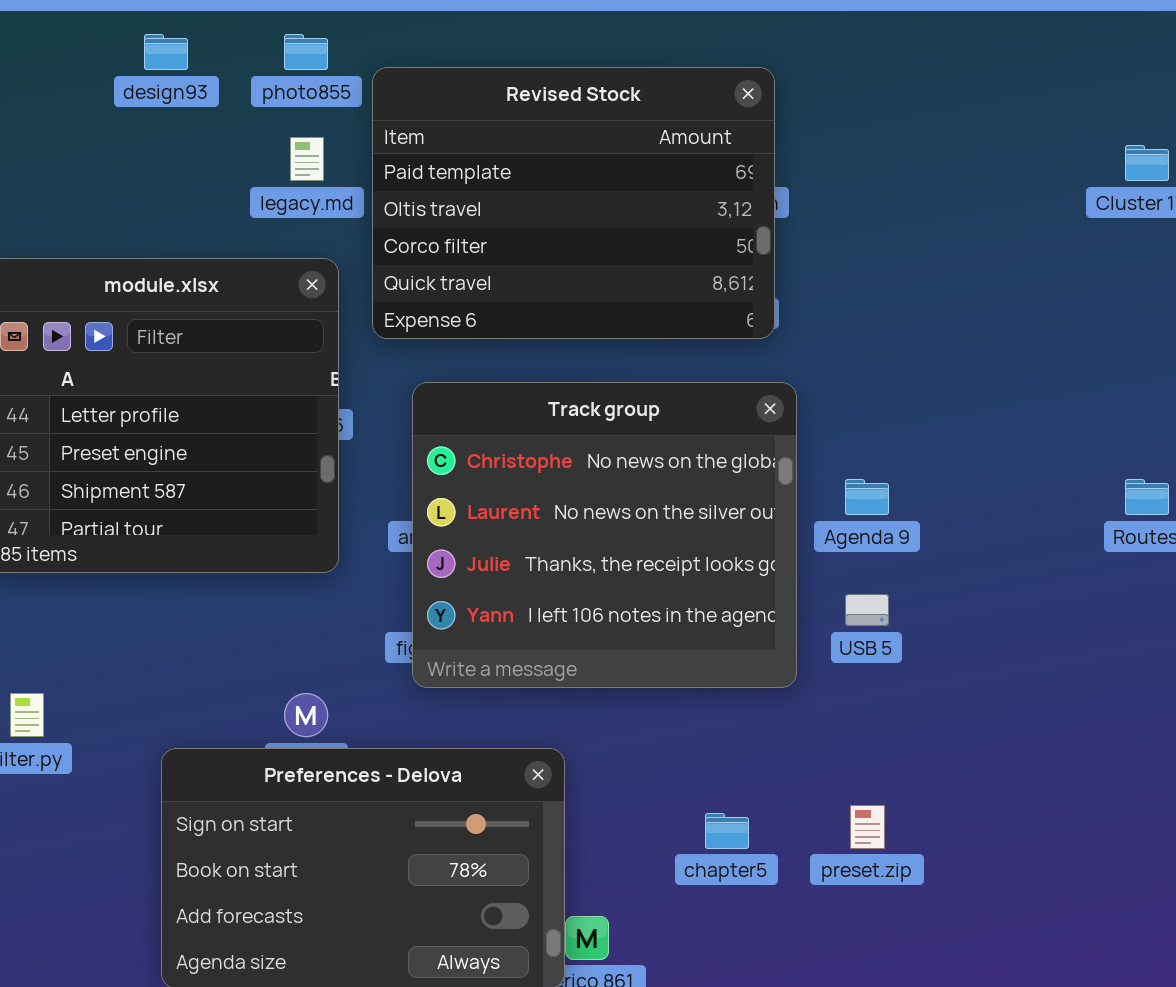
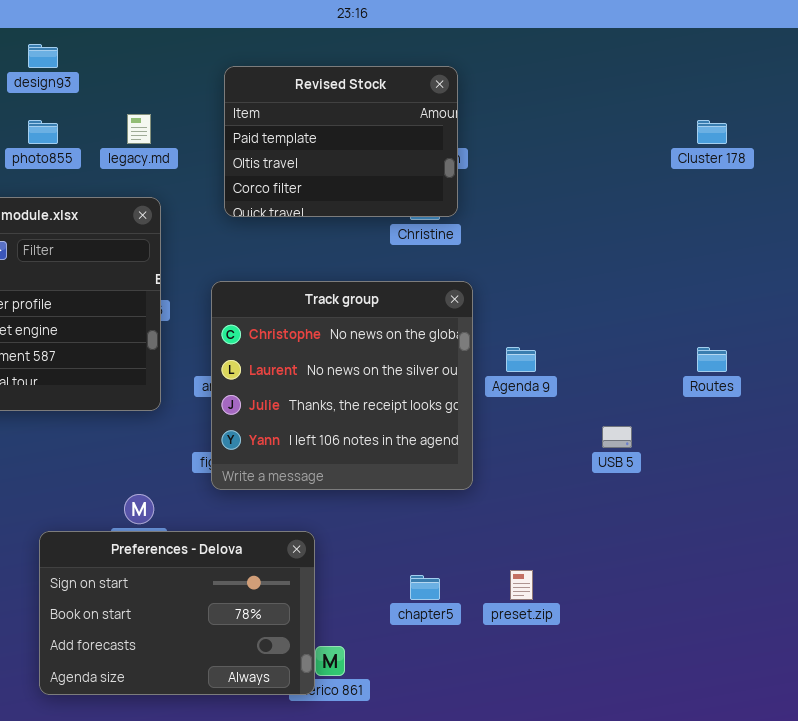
photo855: [284,34,328,70] -> [28,120,58,144], moved
Revised Stock: [372,67,775,339] -> [224,66,458,217], resized
USB 5: [845,594,889,626] -> [602,426,632,448], moved

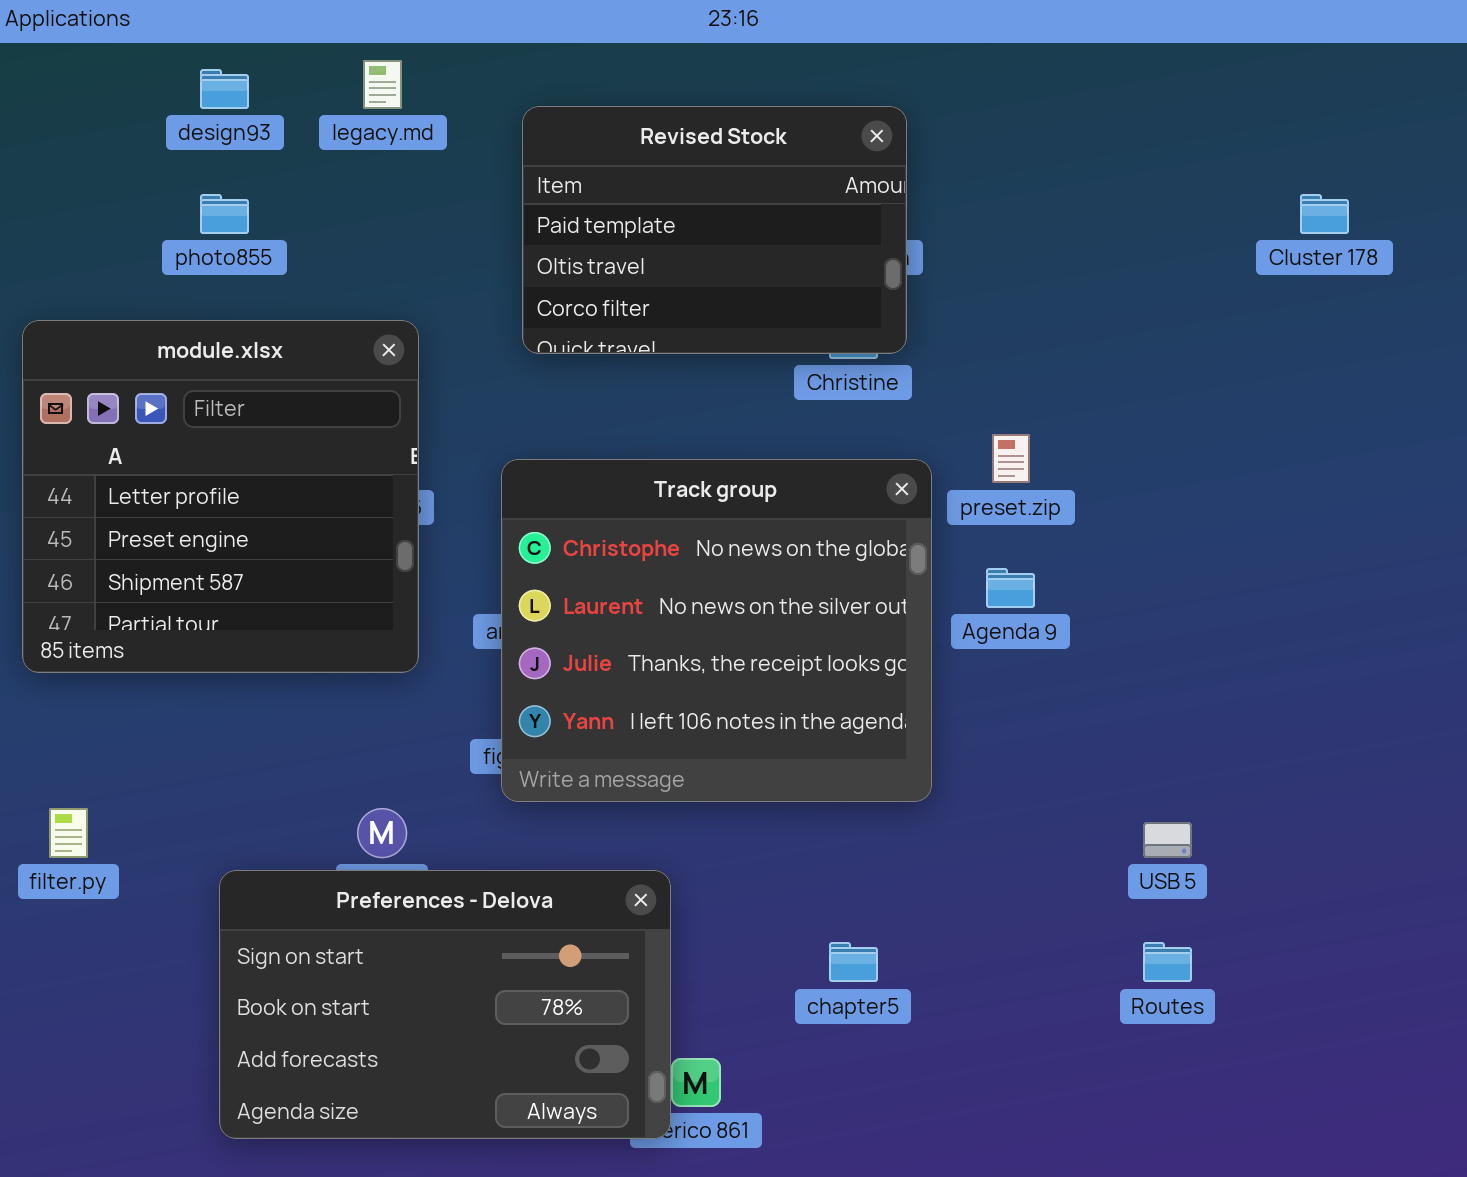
legacy.md: [127,114,151,144] -> [363,60,402,109], moved
Routes: [697,347,727,372] -> [1143,942,1192,982], moved
USB 5: [602,426,632,448] -> [1143,822,1192,858], moved
preset.zip: [510,570,533,600] -> [992,434,1030,483], moved

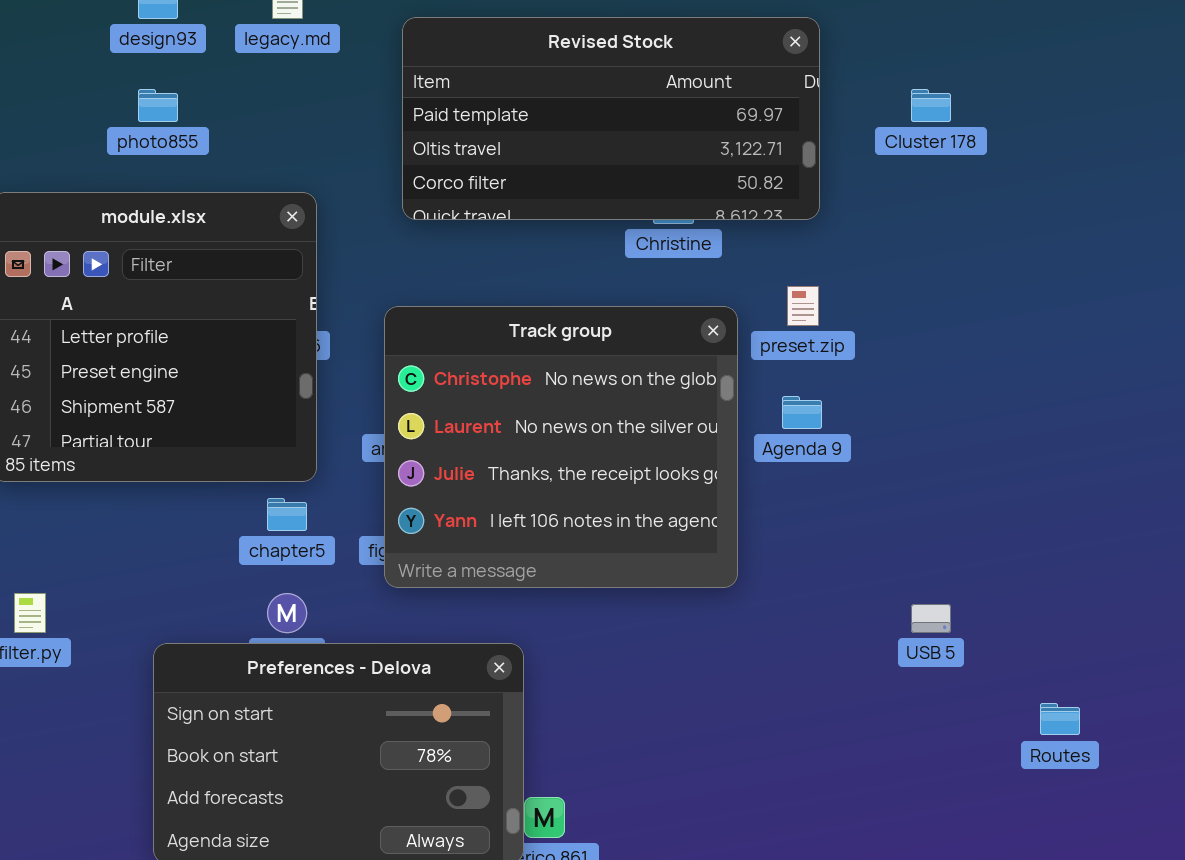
Revised Stock: [522,106,907,354] -> [402,17,820,220], resized
Cluster 178: [1300,194,1349,234] -> [911,89,951,122], moved
chapter5: [829,942,878,982] -> [267,498,307,531], moved
Routes: [1143,942,1192,982] -> [1040,703,1080,735], moved

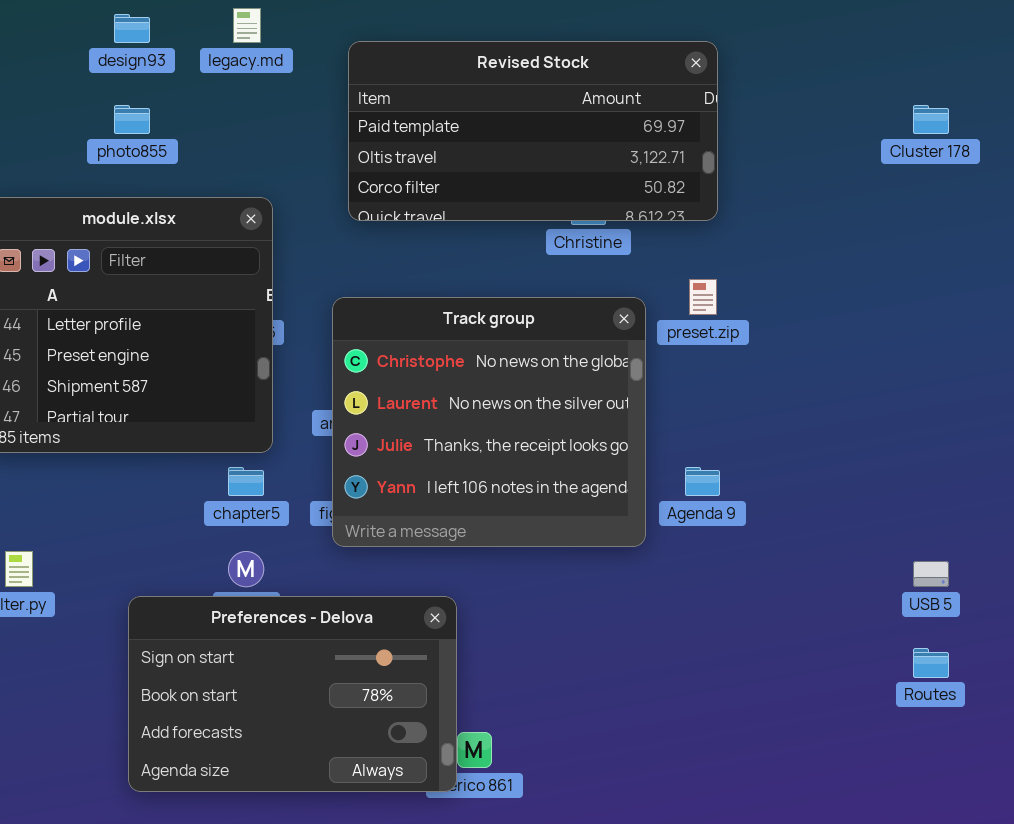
Cluster 178: [911,89,951,122] -> [913,105,949,134], moved
Agenda 9: [782,396,822,429] -> [685,467,720,496], moved
USB 5: [911,604,951,633] -> [913,561,949,587], moved

